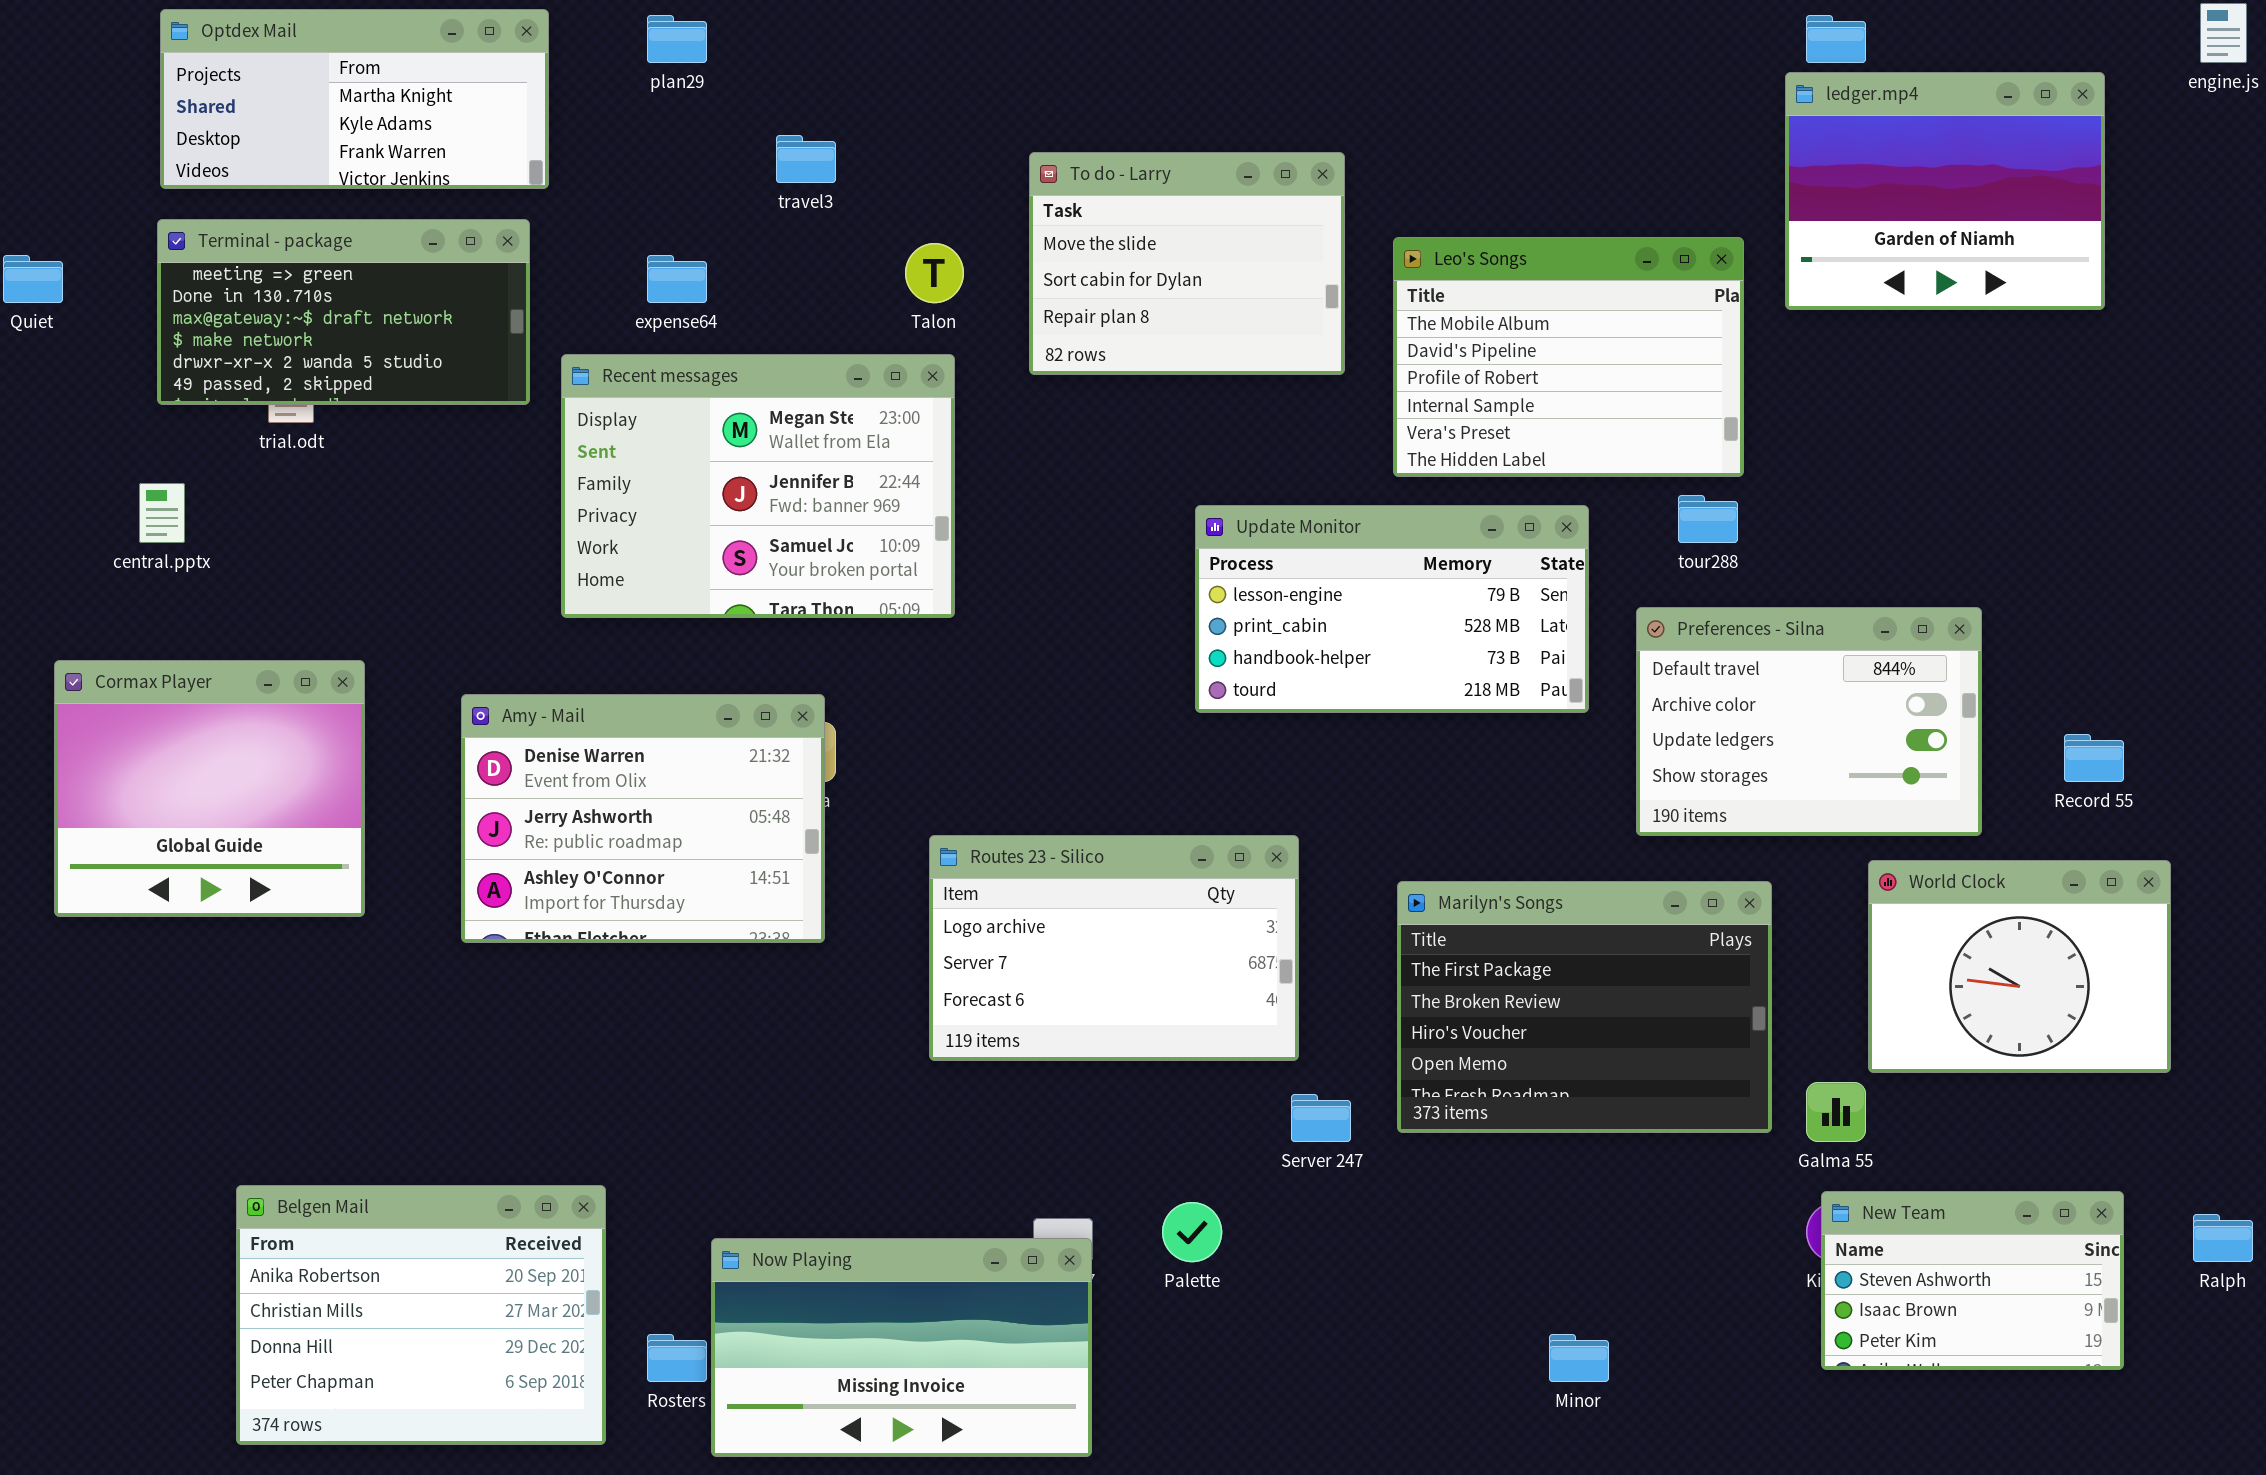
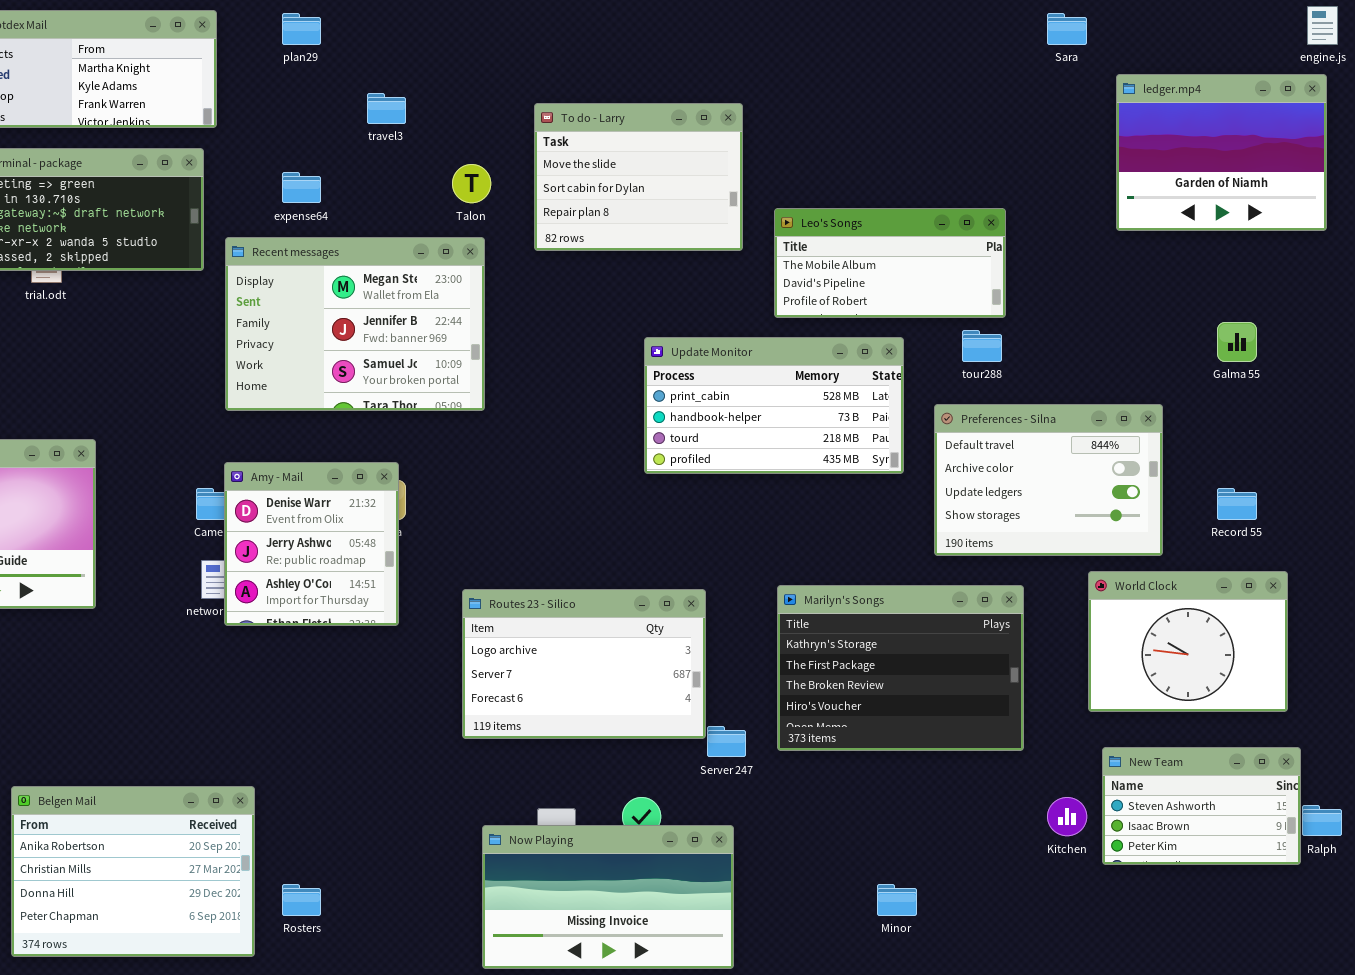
ledger.mp4: [1785,72,2105,310] -> [1116,74,1327,231], moved
Leo's Songs: [1393,237,1744,477] -> [774,208,1006,318], resized
Update Monitor: [1195,505,1589,713] -> [644,337,904,474], scrolled down 1 row
Amy - Mail: [461,694,825,943] -> [224,462,399,626], resized
Routes 23 - Silico: [929,835,1299,1061] -> [462,589,706,739], moved
Marilyn's Songs: [1397,881,1772,1133] -> [777,585,1024,751], scrolled up 1 row
Galma 55: [1806,1082,1866,1142] -> [1217,322,1257,362], moved
New Team: [1821,1191,2124,1370] -> [1102,747,1301,865], moved
Now Playing: [711,1238,1092,1457] -> [482,825,734,969], moved

